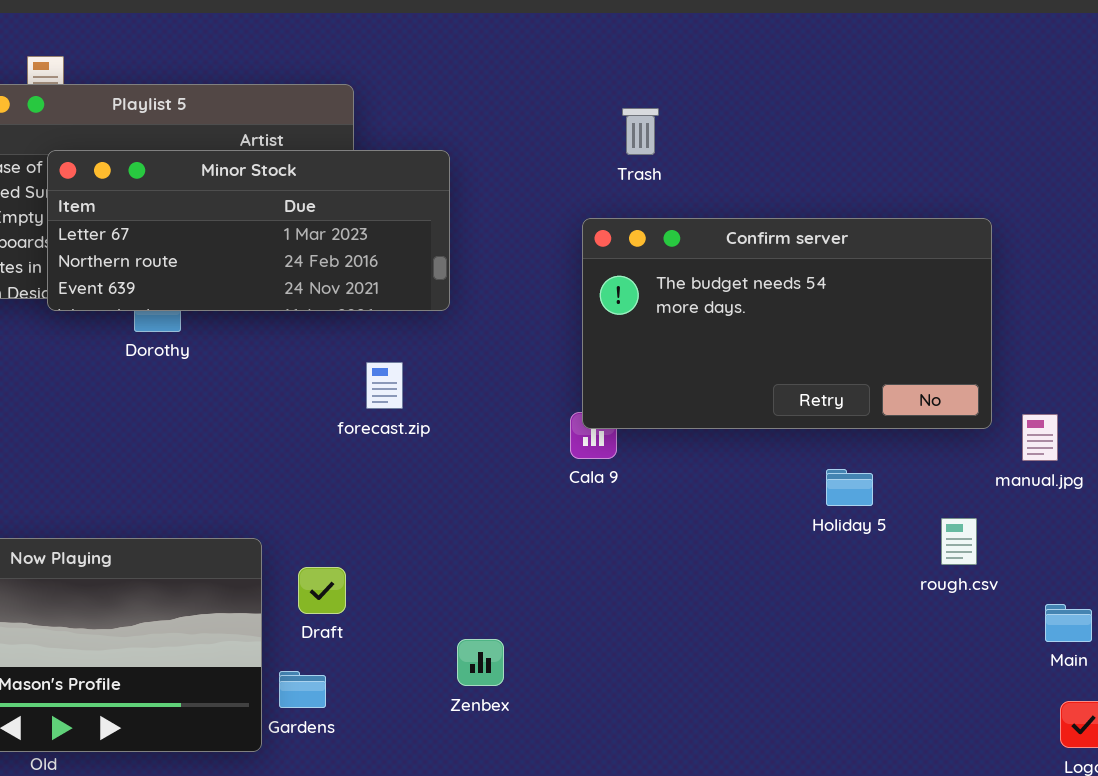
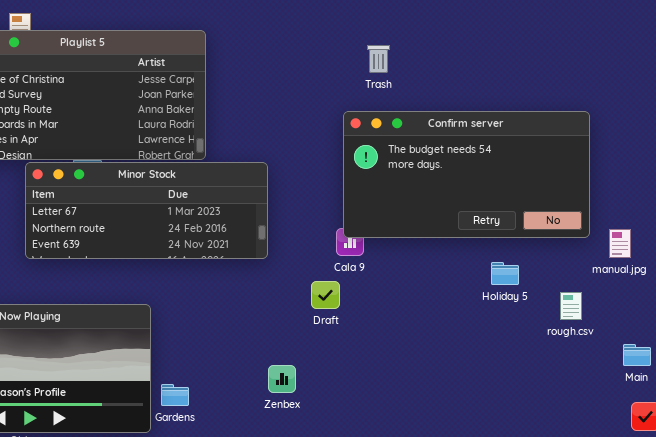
Minor Stock: [47,150,450,311] -> [25,162,268,259], moved
Draft: [298,567,346,614] -> [311,281,340,309], moved

